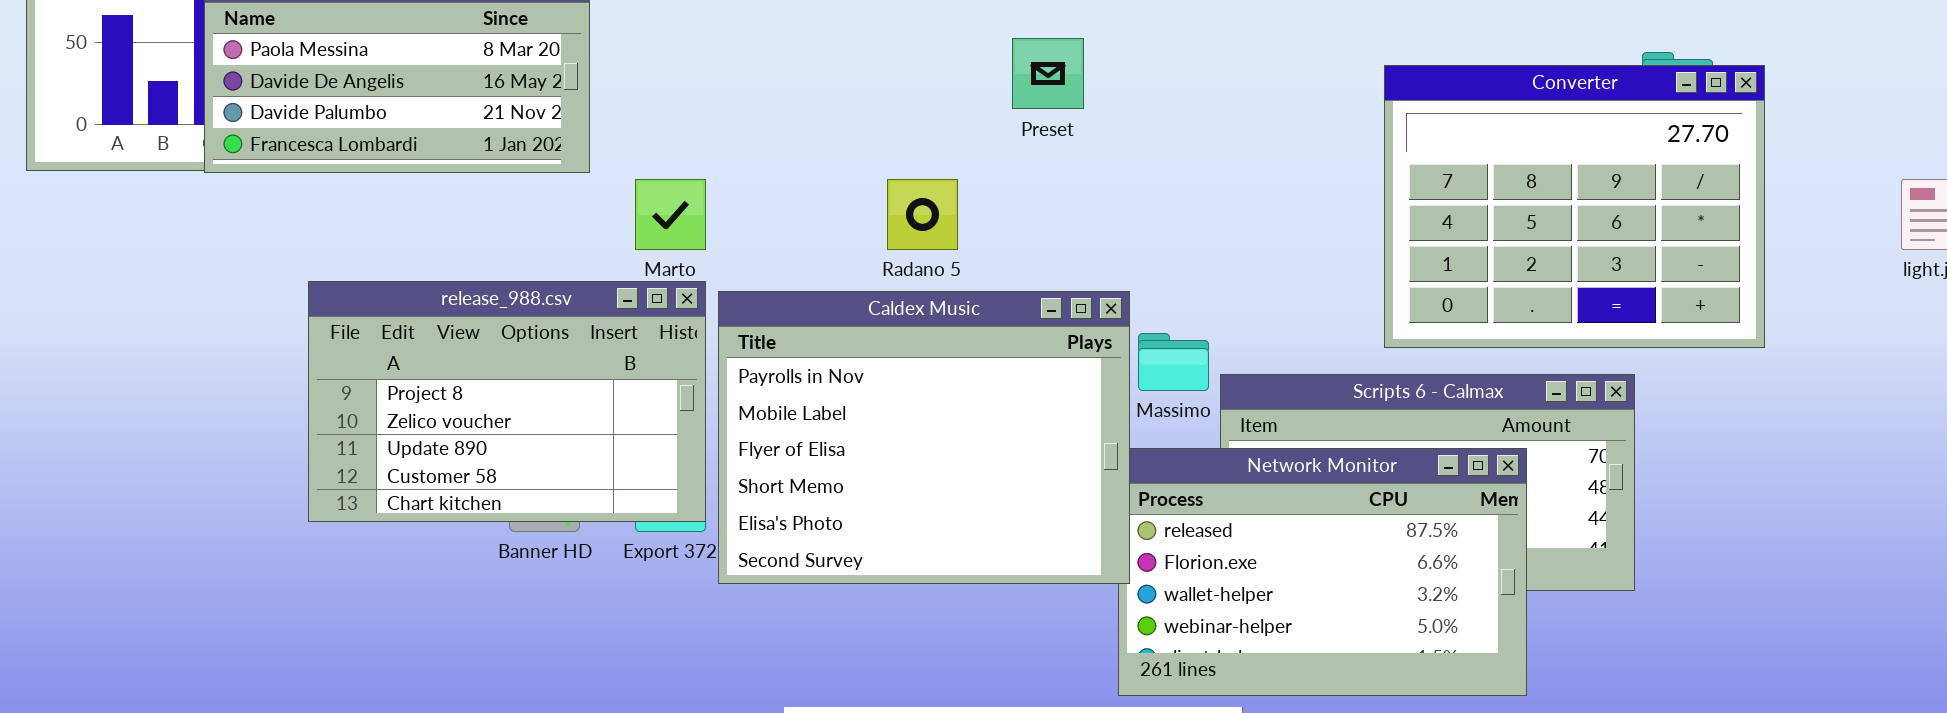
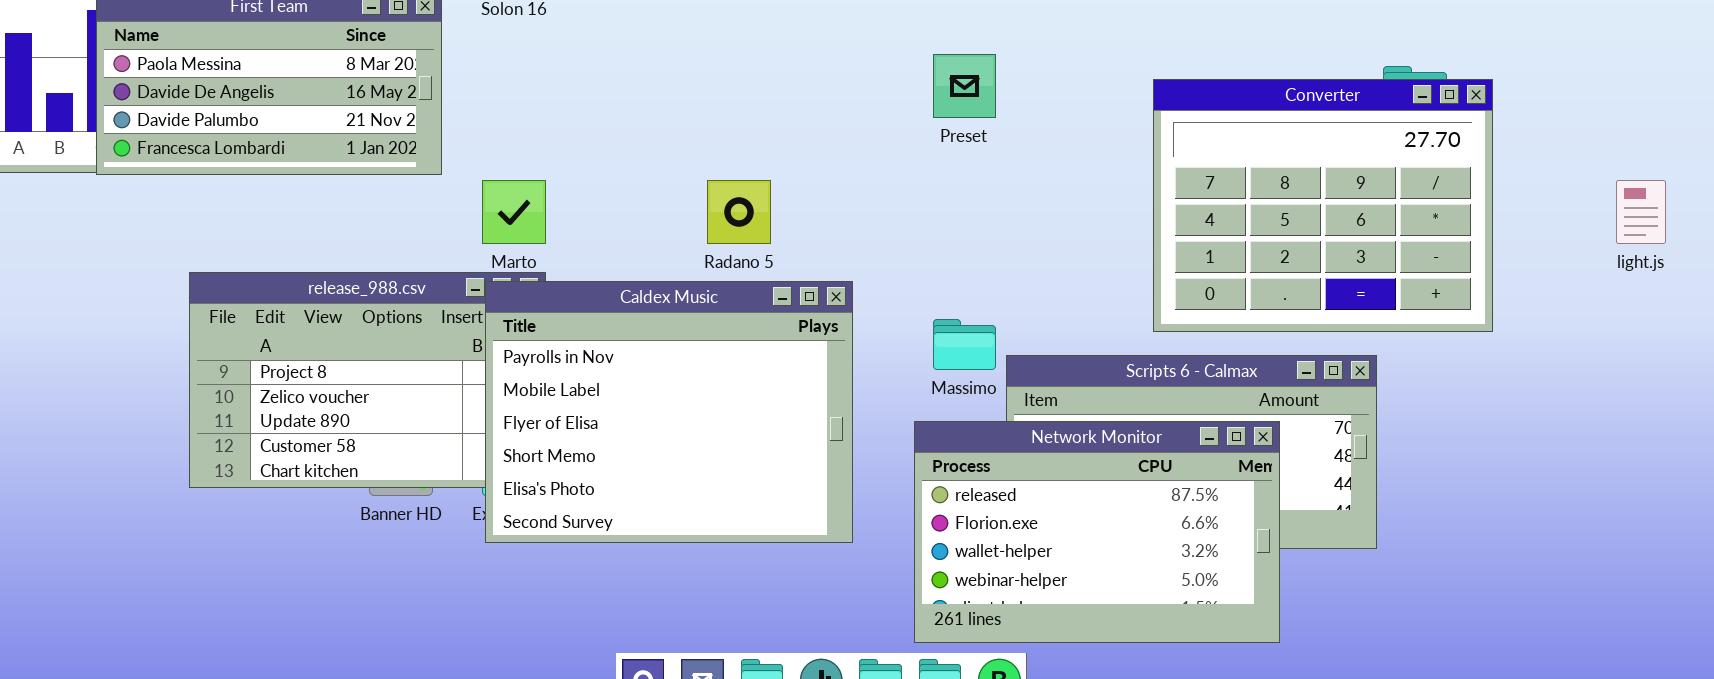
Preset: [1012,38,1084,109] -> [933,54,996,118], moved
Caldex Music: [718,291,1130,584] -> [485,281,853,543], moved

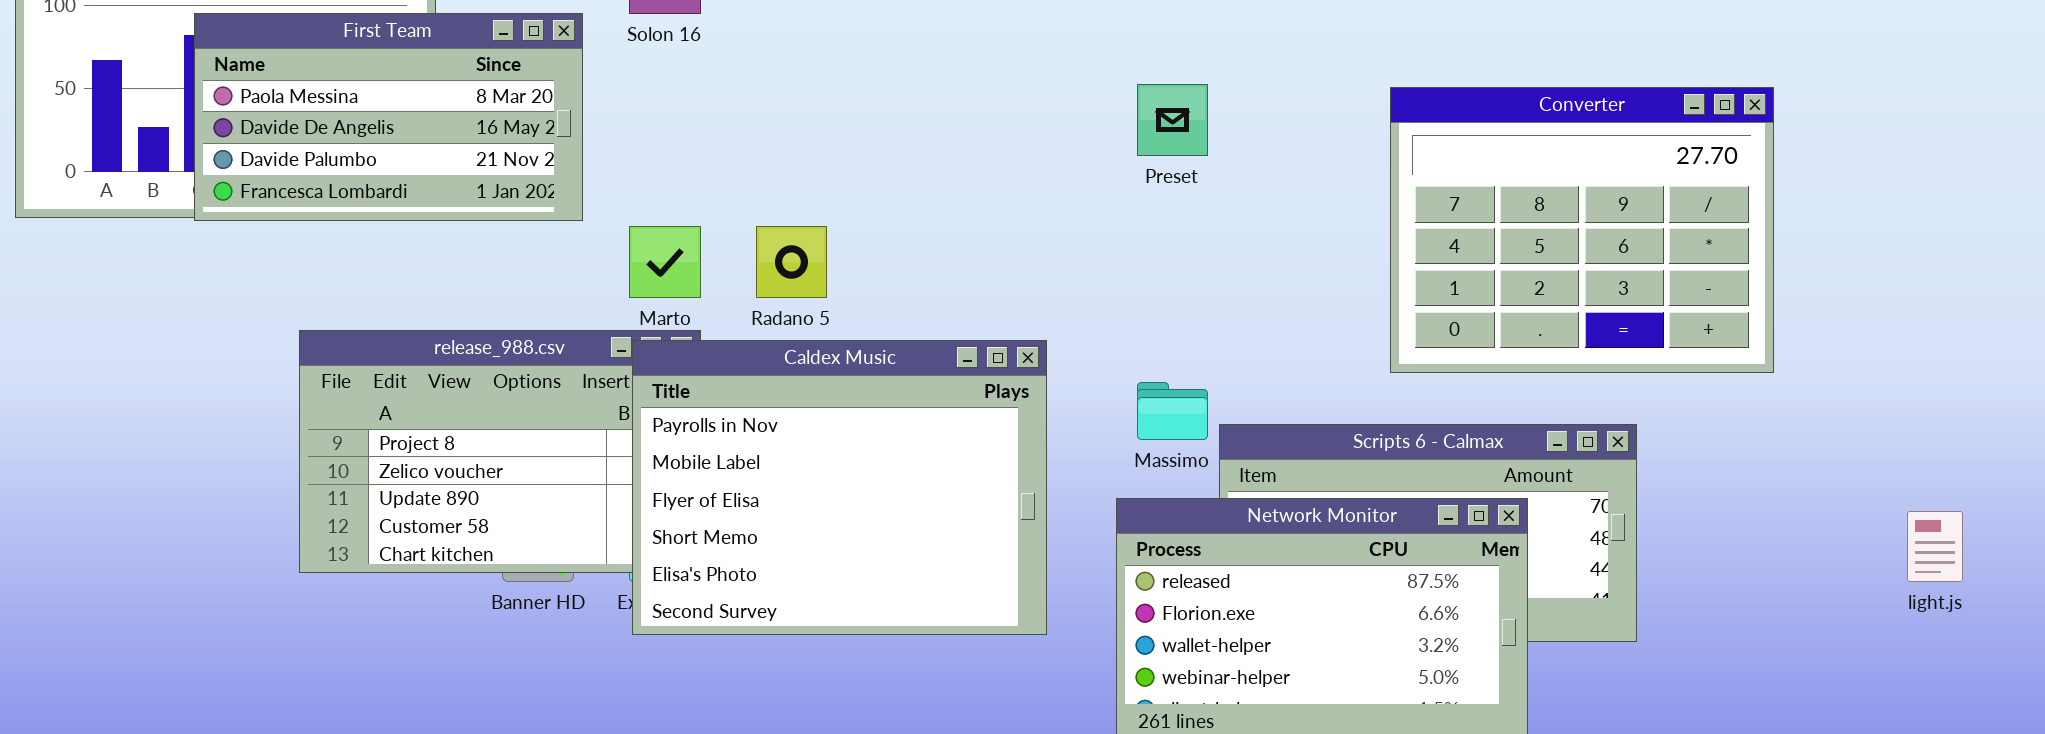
Converter: [1153,79,1493,332] -> [1390,87,1774,373], moved
Radano 5: [707,180,771,244] -> [756,226,827,298], moved
light.js: [1616,180,1666,244] -> [1907,511,1963,582], moved

